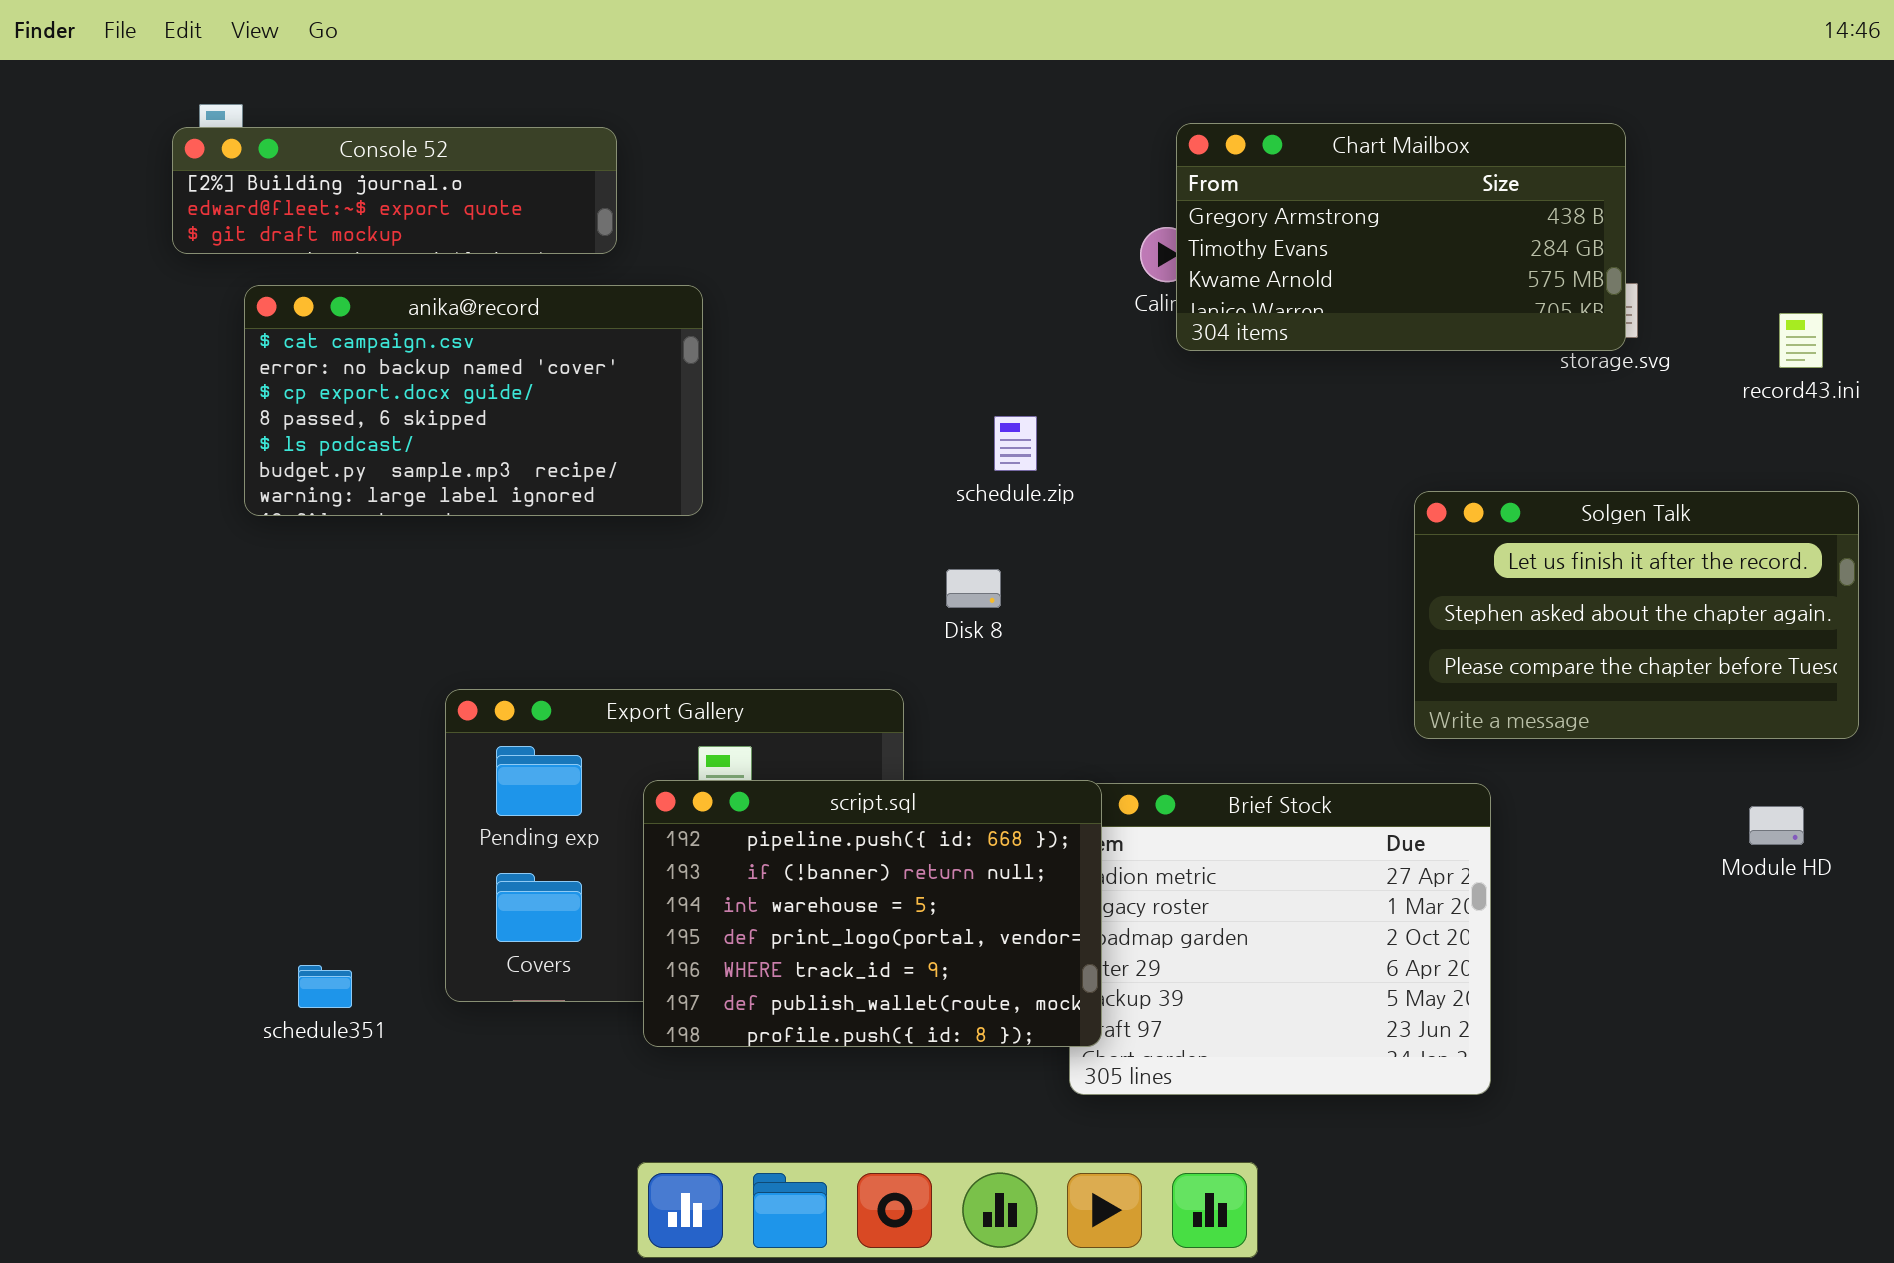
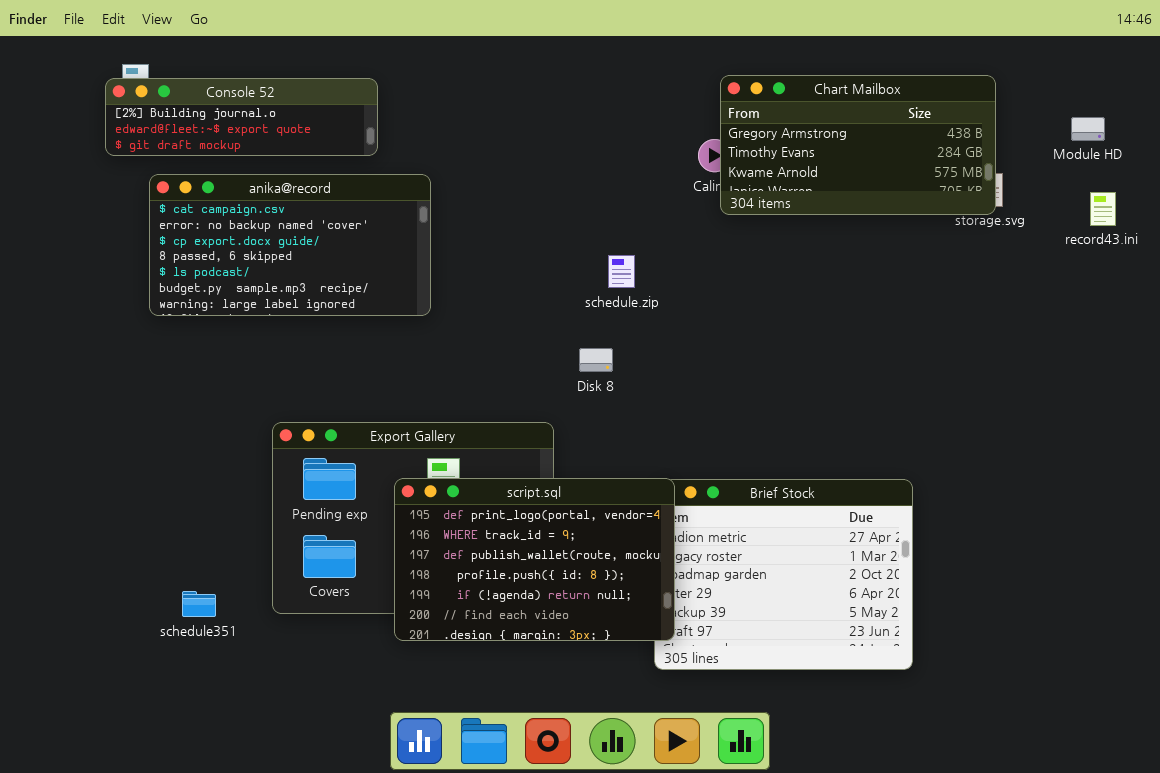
Solgen Talk: [1414,491,1859,739] -> none, closed
script.sql: [643,780,1102,1047] -> [394,478,675,641], scrolled down 3 rows
Module HD: [1749,806,1804,845] -> [1071,117,1105,141], moved

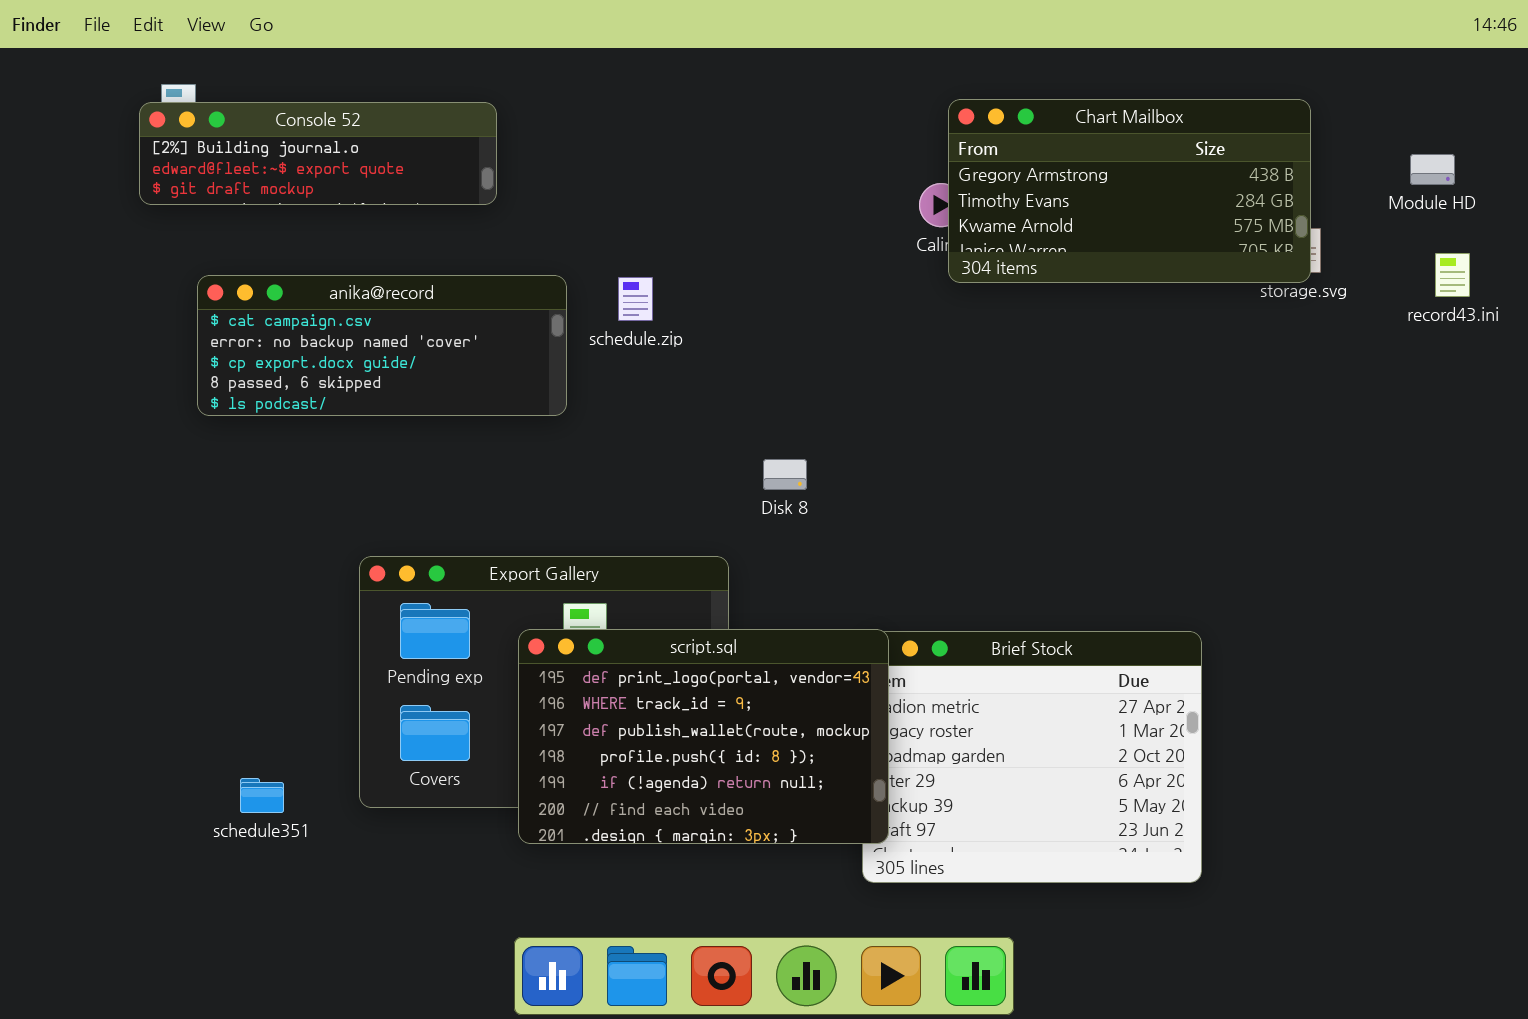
anika@record: [149,174,431,316] -> [197,275,567,416], resized
schedule.zip: [608,255,635,288] -> [618,277,653,321], moved

